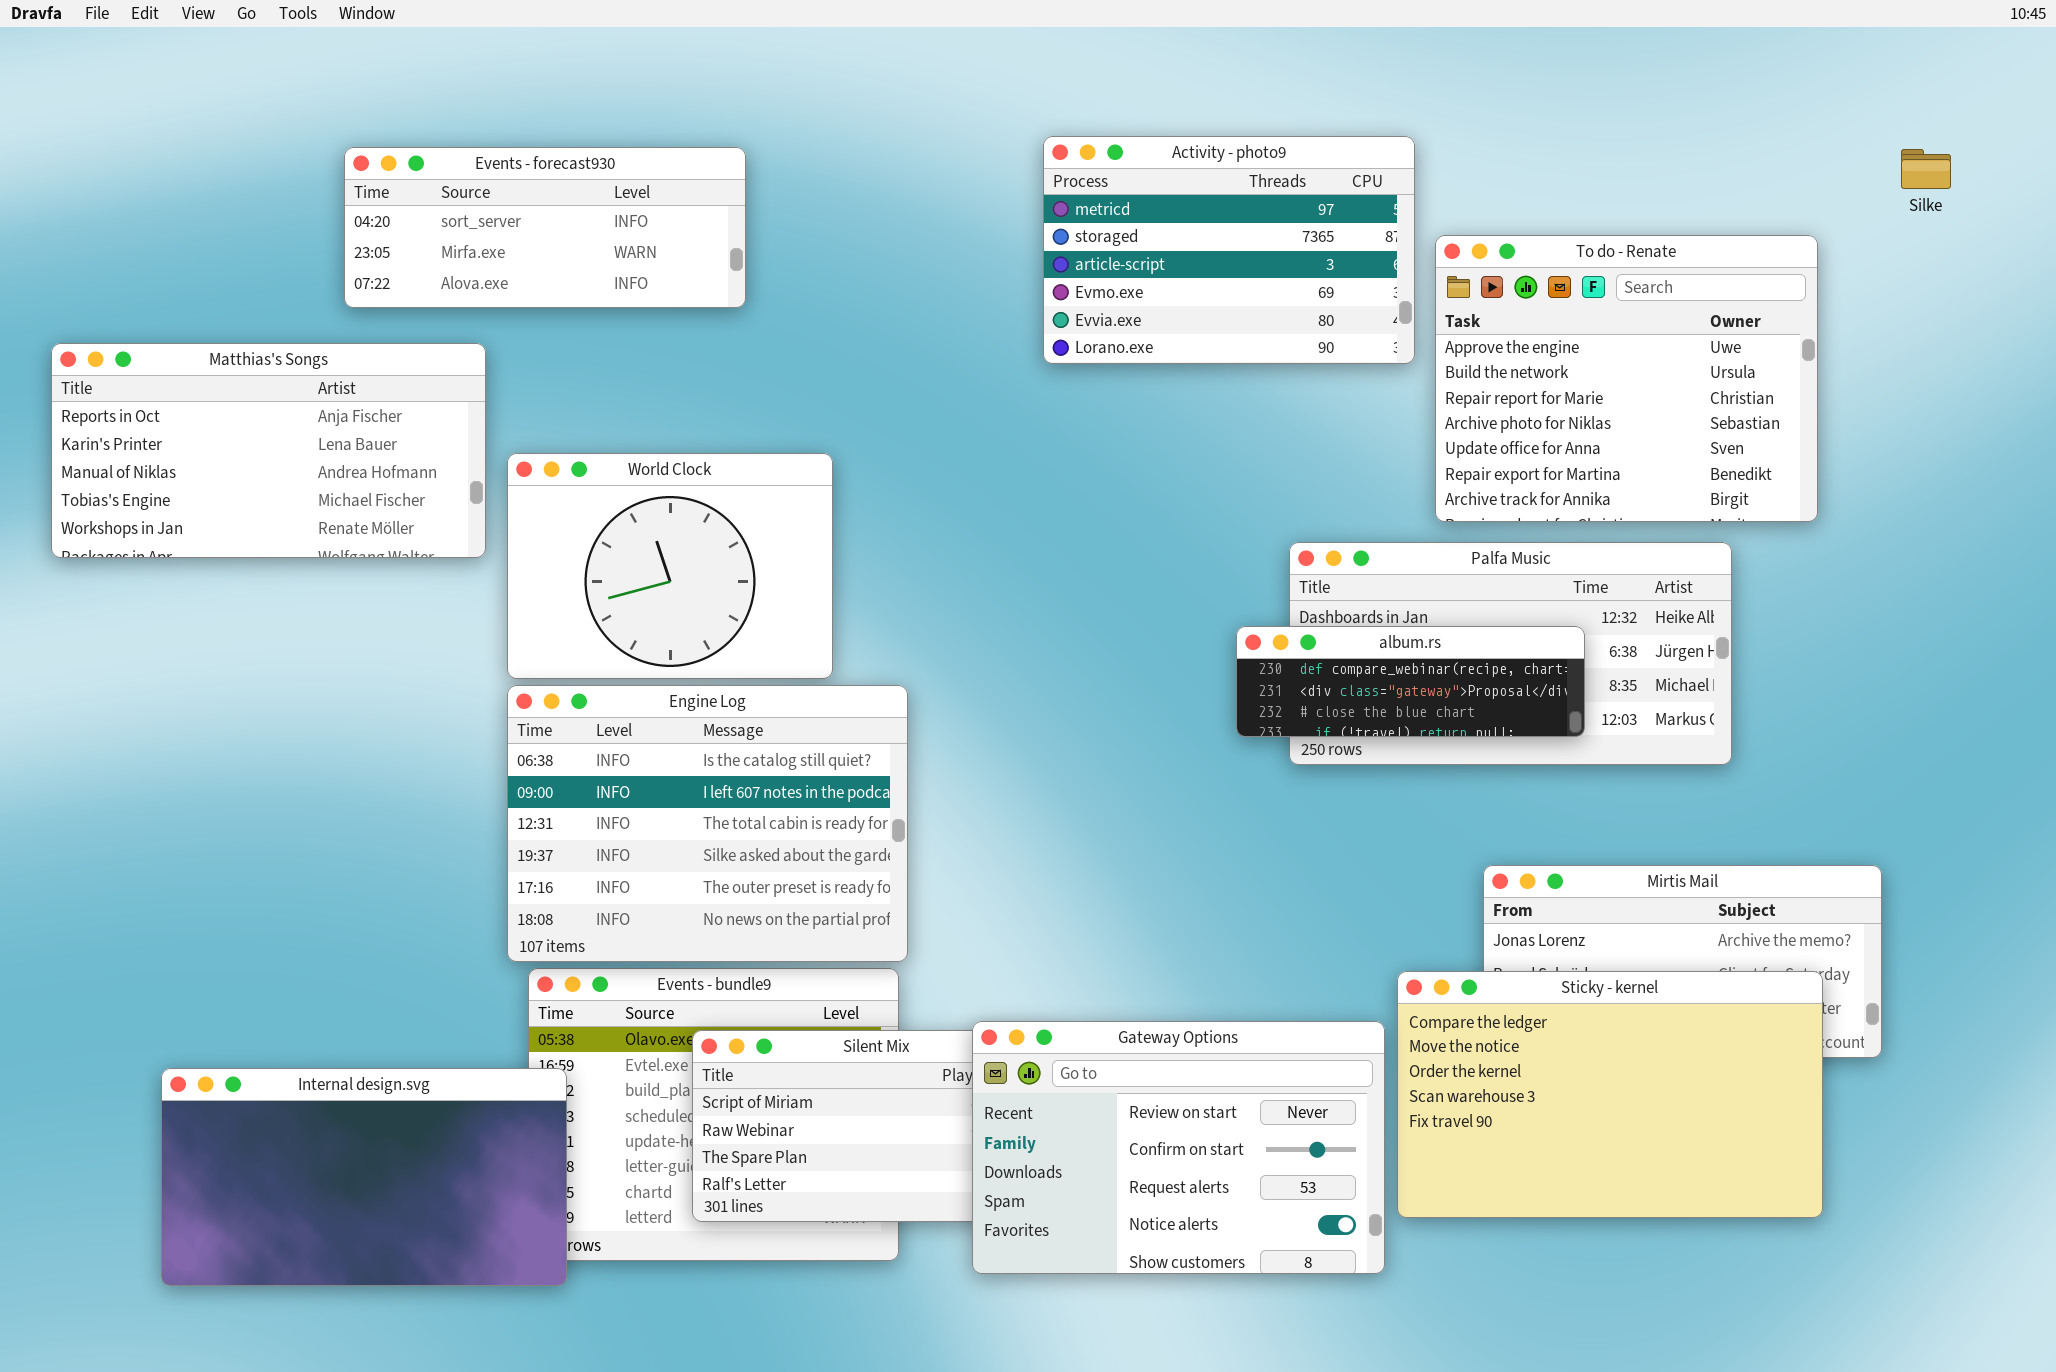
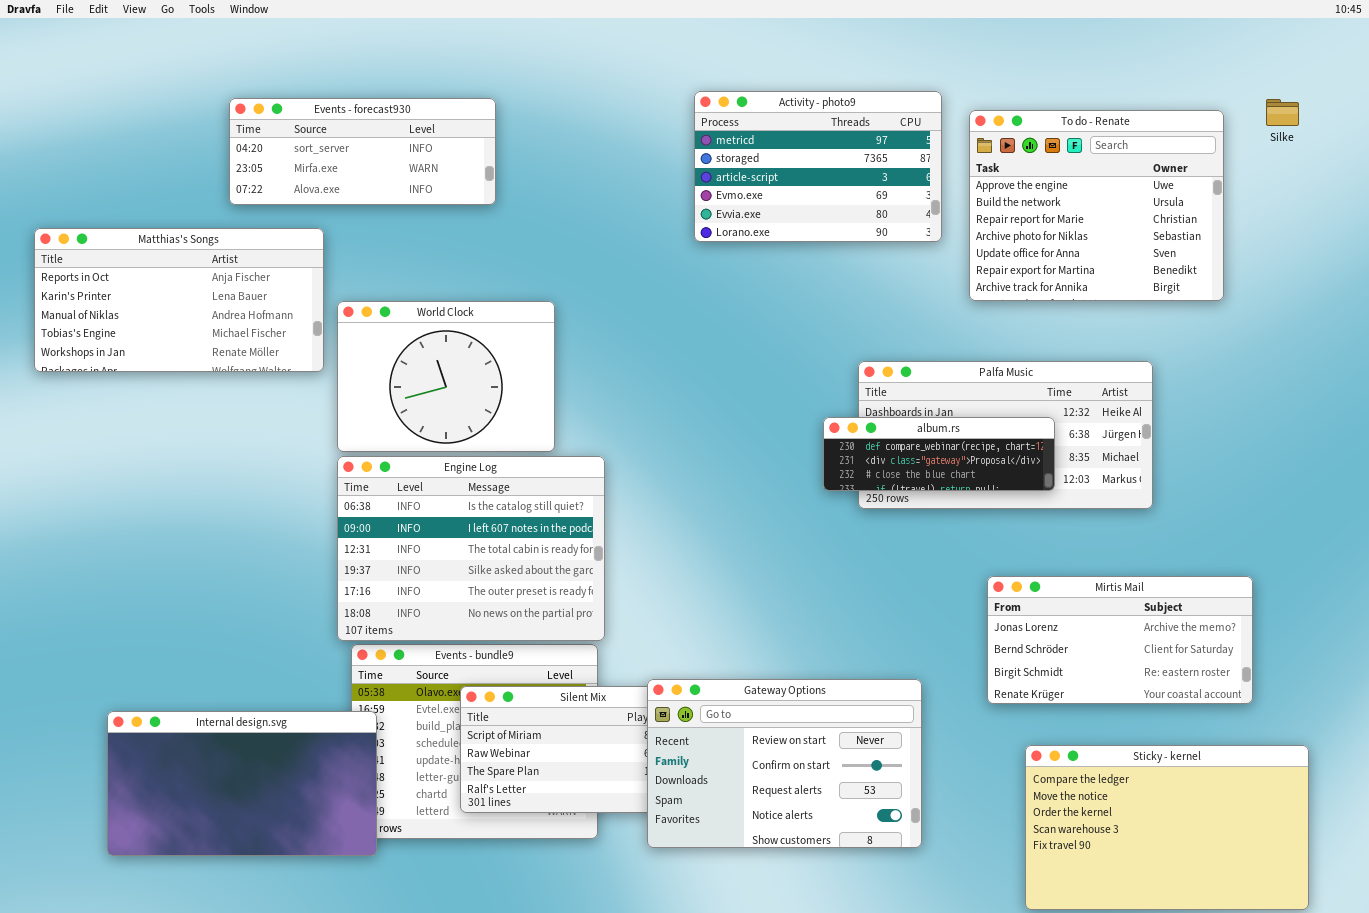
To do - Renate: [1435,235,1818,522] -> [969,110,1224,301], moved
Sticky - kernel: [1397,971,1823,1218] -> [1025,745,1309,910], moved

